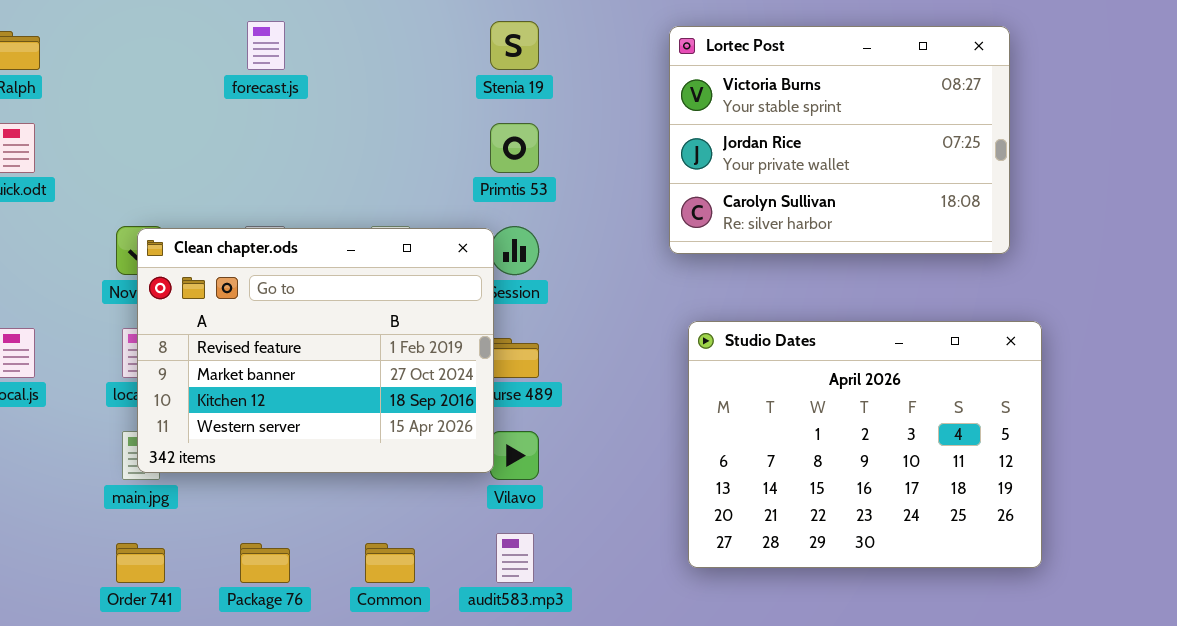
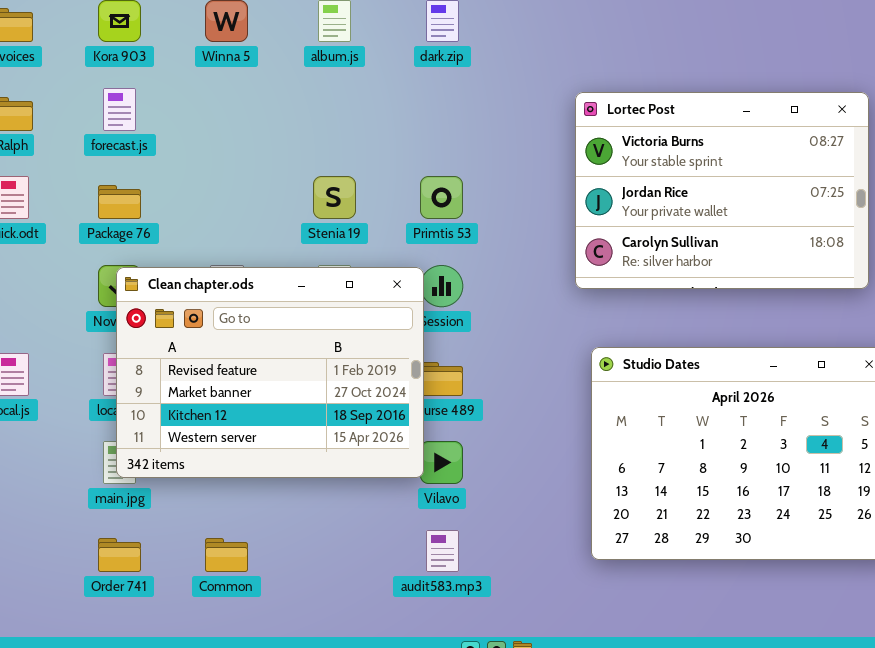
forecast.js: [247,21,285,70] -> [103,88,136,131], moved
Stenia 19: [490,21,539,70] -> [313,176,356,219], moved
Package 76: [240,543,290,583] -> [98,185,141,219], moved
Common: [365,543,415,583] -> [205,538,248,572], moved

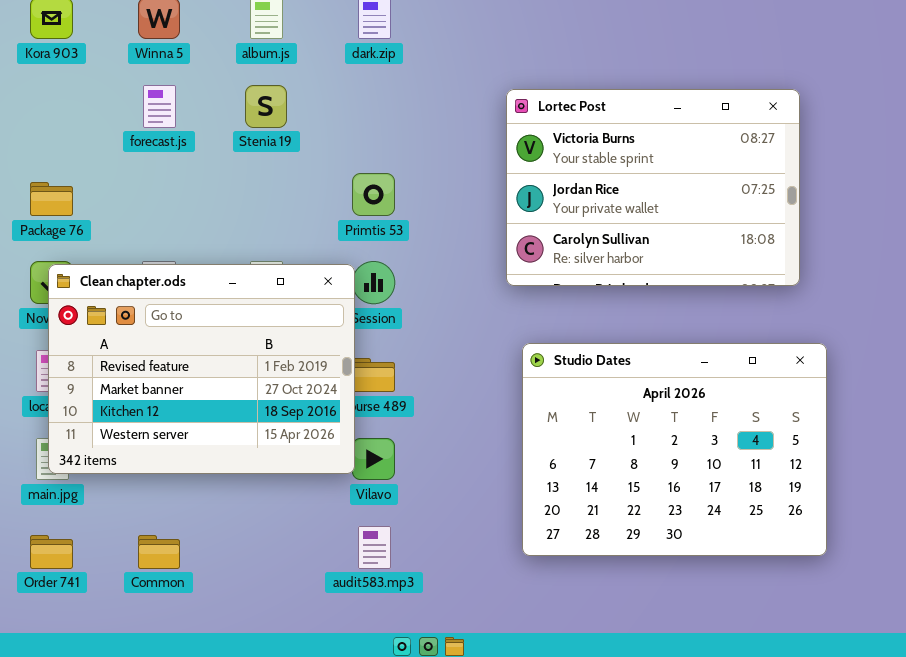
forecast.js: [103,88,136,131] -> [143,85,176,128], moved
Stenia 19: [313,176,356,219] -> [245,85,287,128], moved

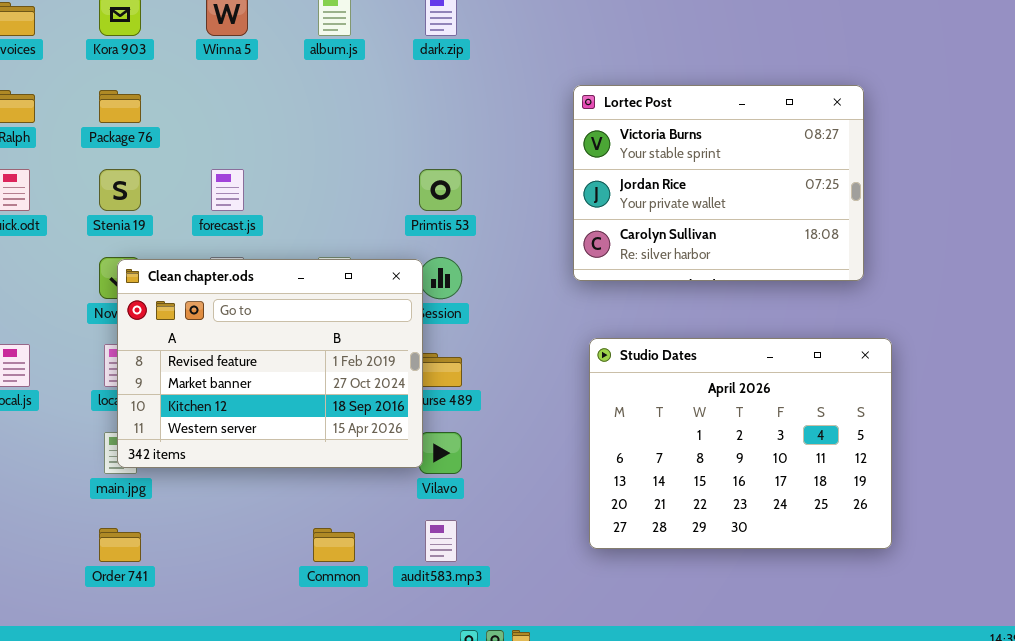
forecast.js: [143,85,176,128] -> [211,169,244,211], moved
Stenia 19: [245,85,287,128] -> [99,169,141,211], moved
Package 76: [30,182,73,216] -> [99,90,141,123], moved
Common: [138,535,180,569] -> [313,528,355,562], moved

